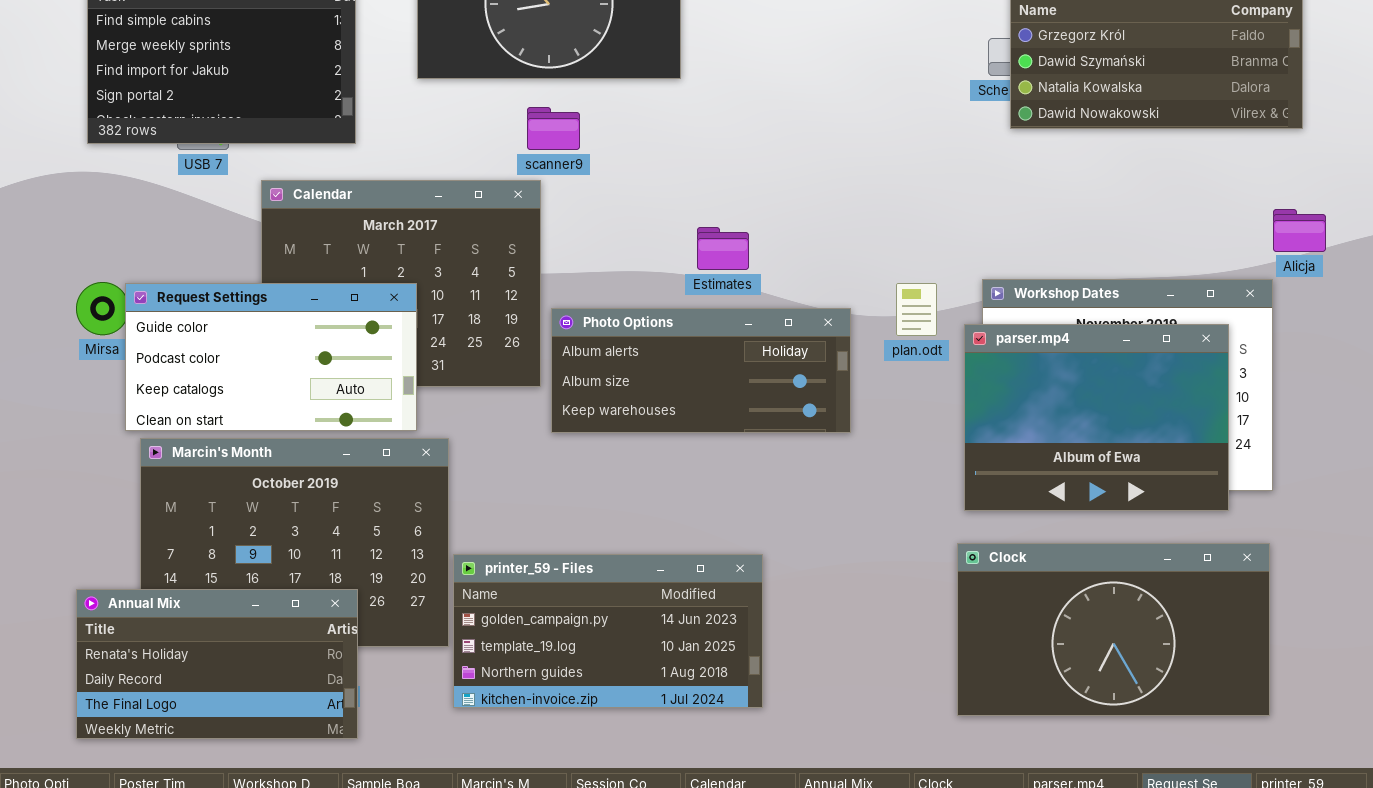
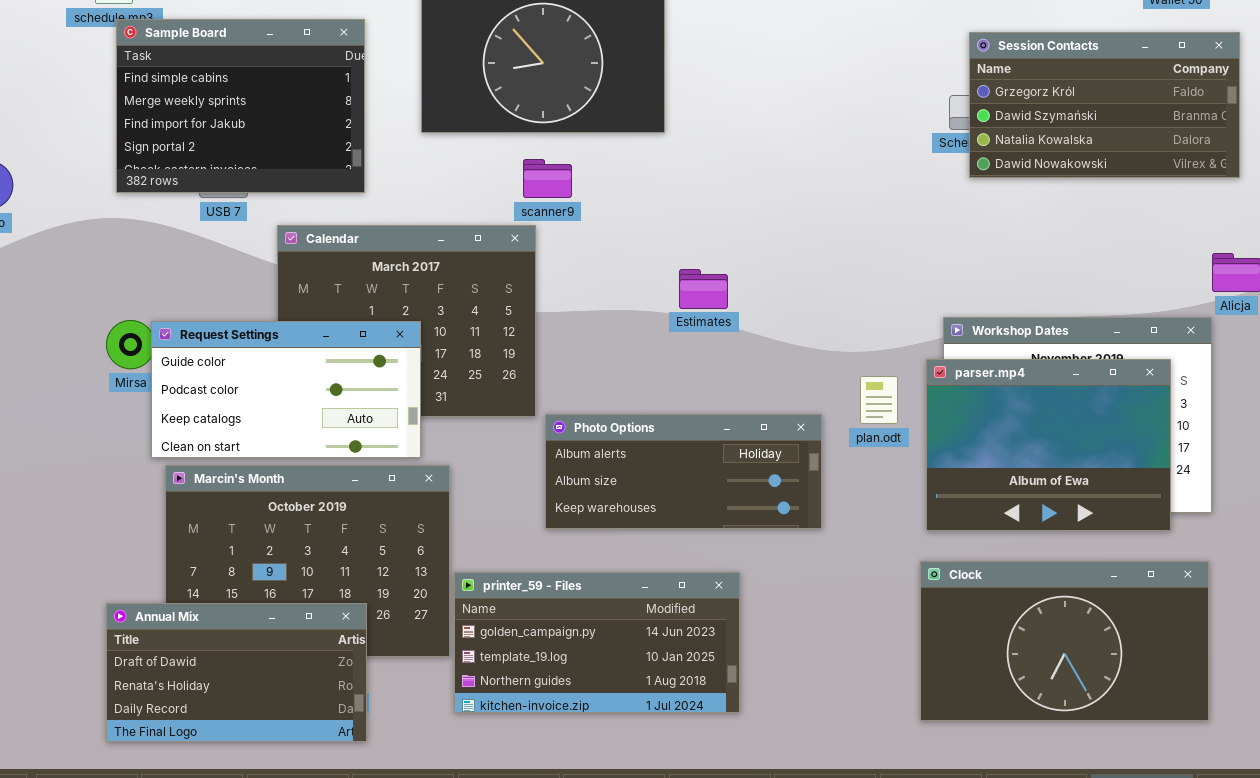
plan.odt: [896,283,937,336] -> [860,376,898,424], moved
Photo Options: [551,308,851,433] -> [545,414,822,529], moved
Annual Mix: [76,589,358,739] -> [106,603,367,742], scrolled up 1 row

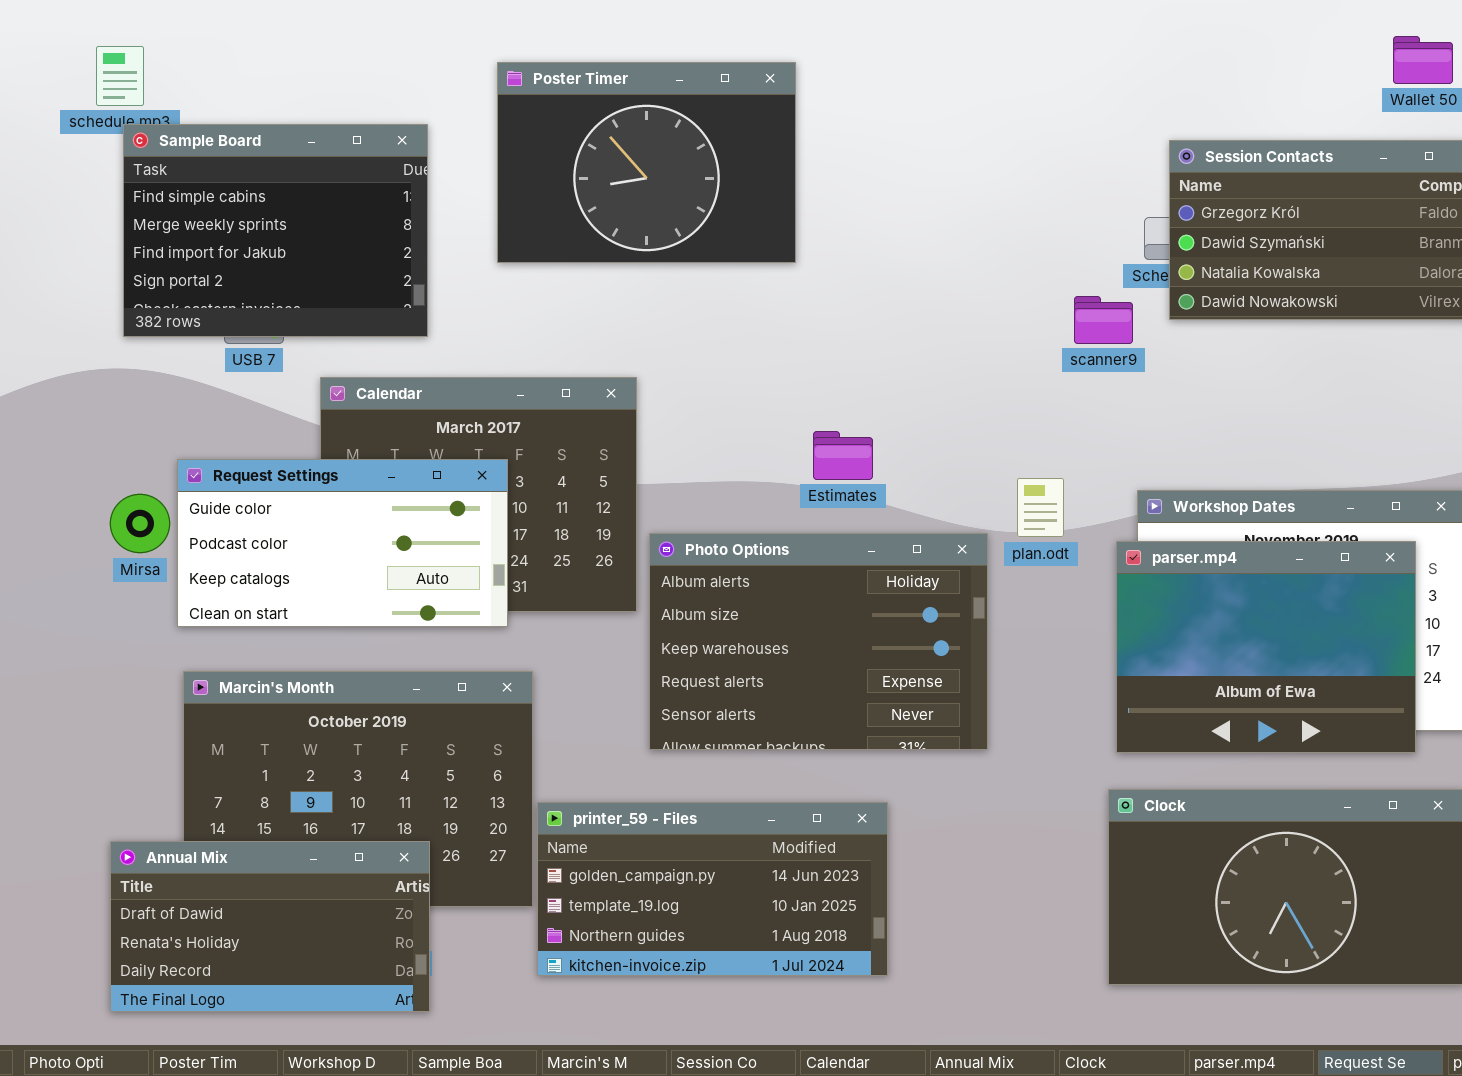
scanner9: [523,159,572,198] -> [1074,296,1133,344], moved
Request Settings: [151,321,421,458] -> [177,459,508,627], moved
plan.odt: [860,376,898,424] -> [1017,478,1064,537], moved
Photo Options: [545,414,822,529] -> [649,533,988,750], resized

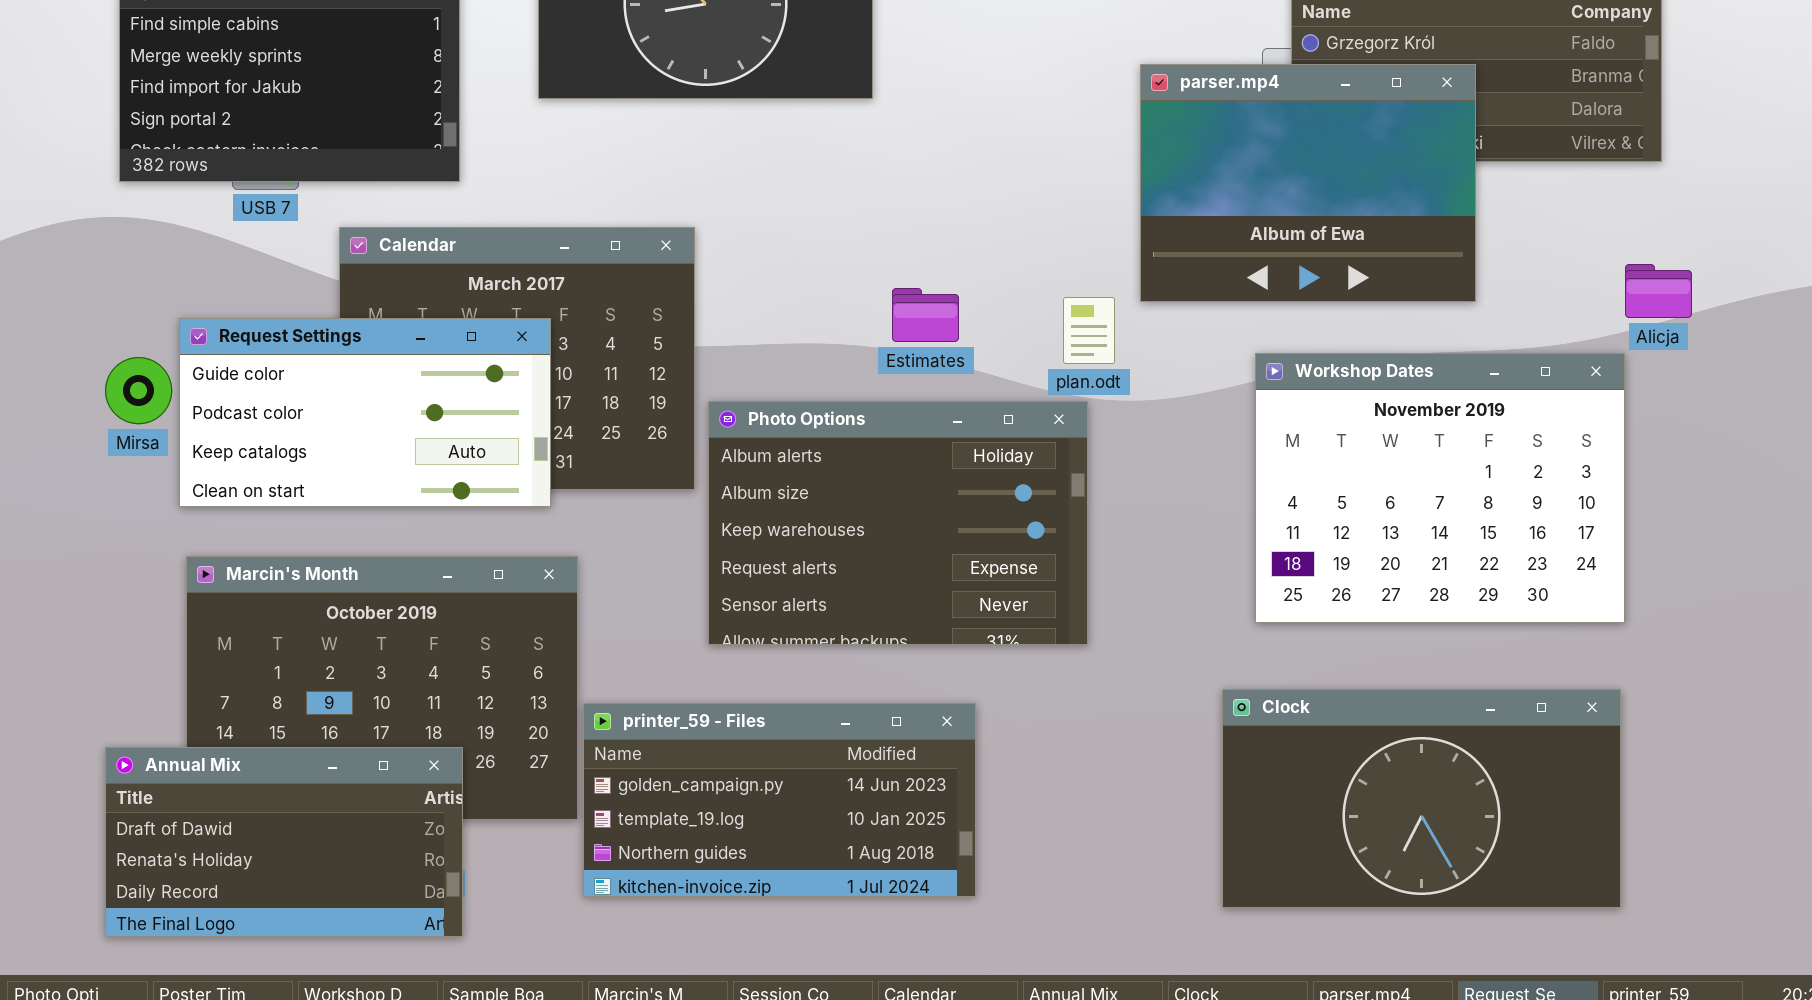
plan.odt: [1017,478,1064,537] -> [1063,297,1115,364], moved
parser.mp4: [1116,541,1416,753] -> [1140,64,1476,302], moved

